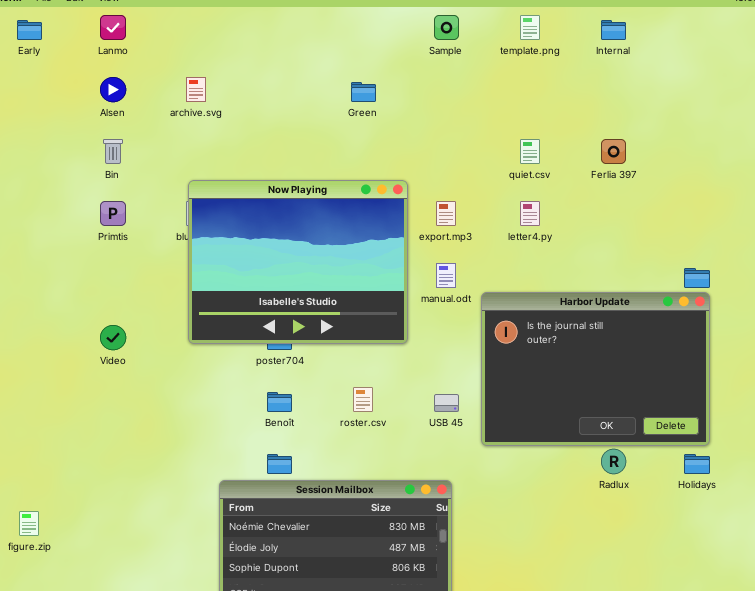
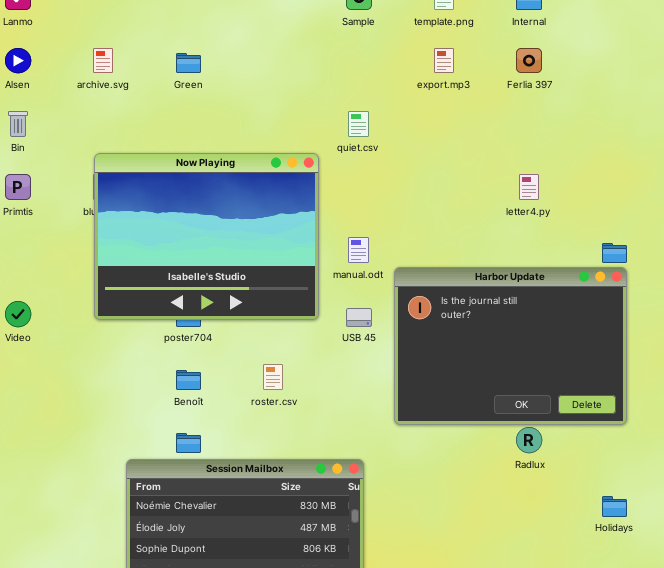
Green: [351,82,376,102] -> [176,53,201,73], moved
quiet.csv: [520,139,540,164] -> [348,111,369,137], moved
Ferlia 397: [601,139,626,164] -> [516,48,542,73], moved
export.mp3: [436,201,456,226] -> [434,48,454,73], moved
letter4.py: [520,201,540,226] -> [519,174,539,200], moved
USB 45: [434,394,459,412] -> [346,308,372,327], moved
Holidays: [684,454,710,474] -> [602,496,627,517], moved

